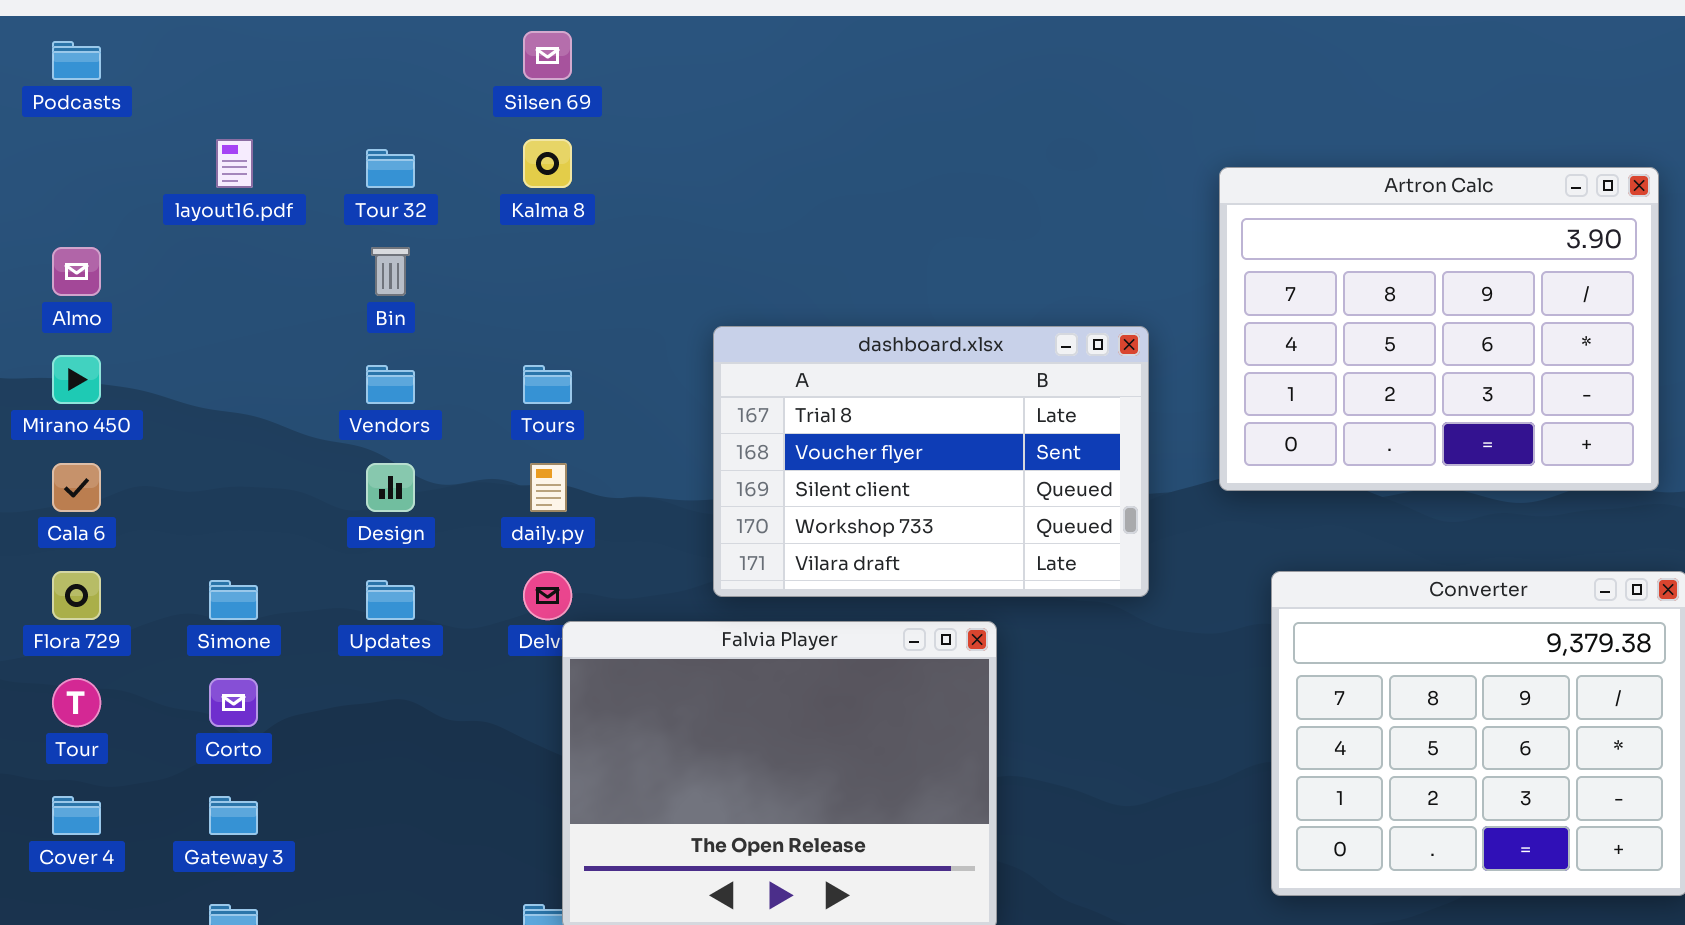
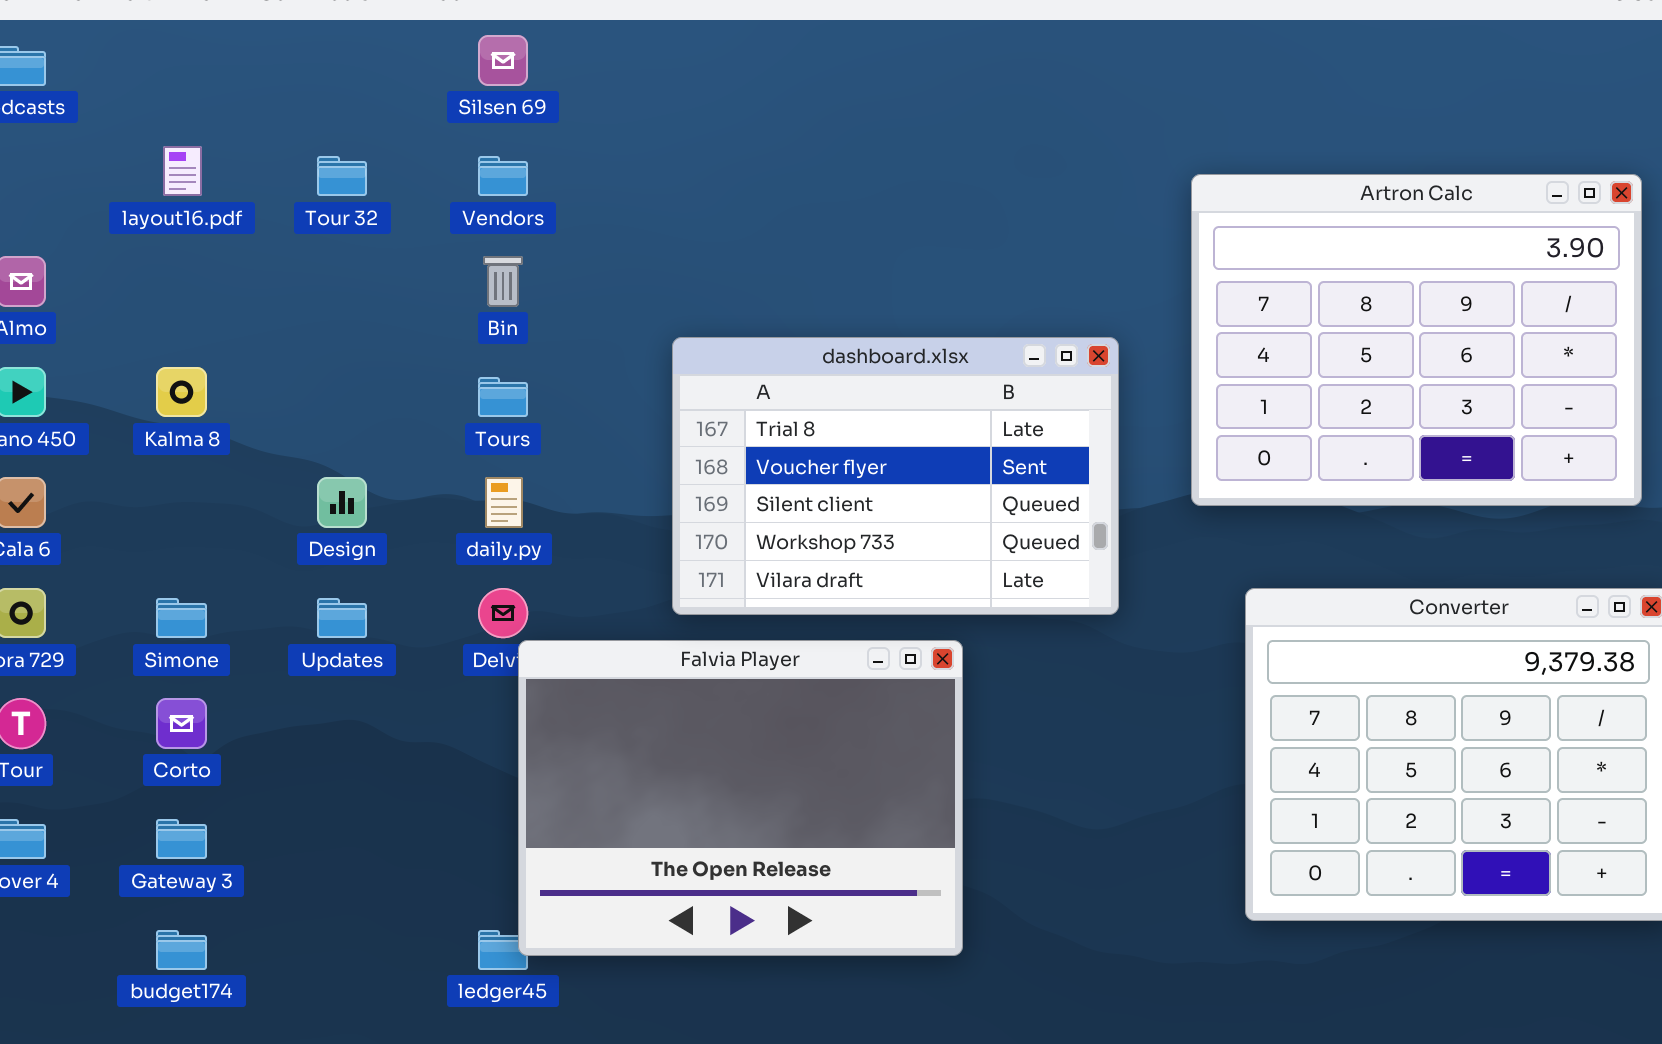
Kalma 8: [523,139,572,188] -> [156,367,207,417], moved
Bin: [371,247,410,296] -> [483,256,523,307], moved
Vendors: [366,365,415,404] -> [478,156,528,196], moved

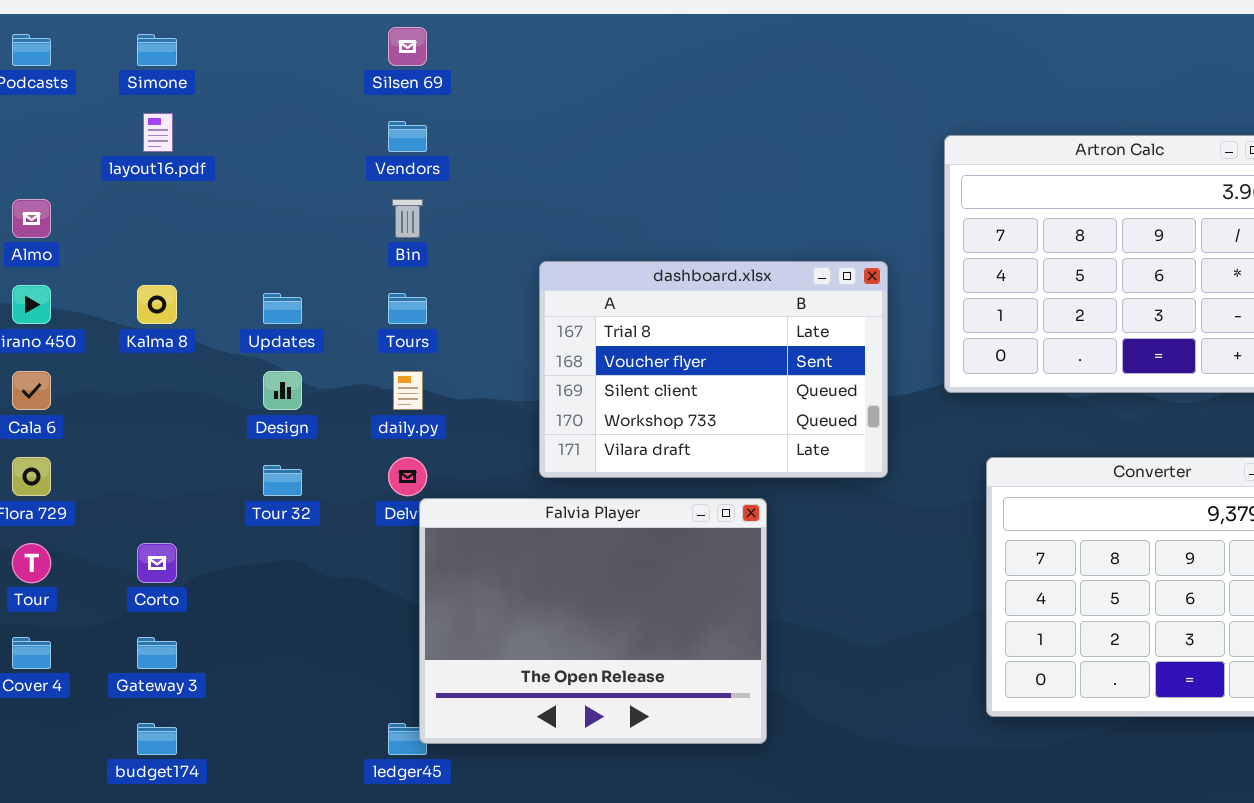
Tour 32: [317,156,367,196] -> [263,465,302,496], moved
Simone: [156,598,207,638] -> [137,34,177,66], moved
Updates: [317,598,367,638] -> [263,293,302,324], moved

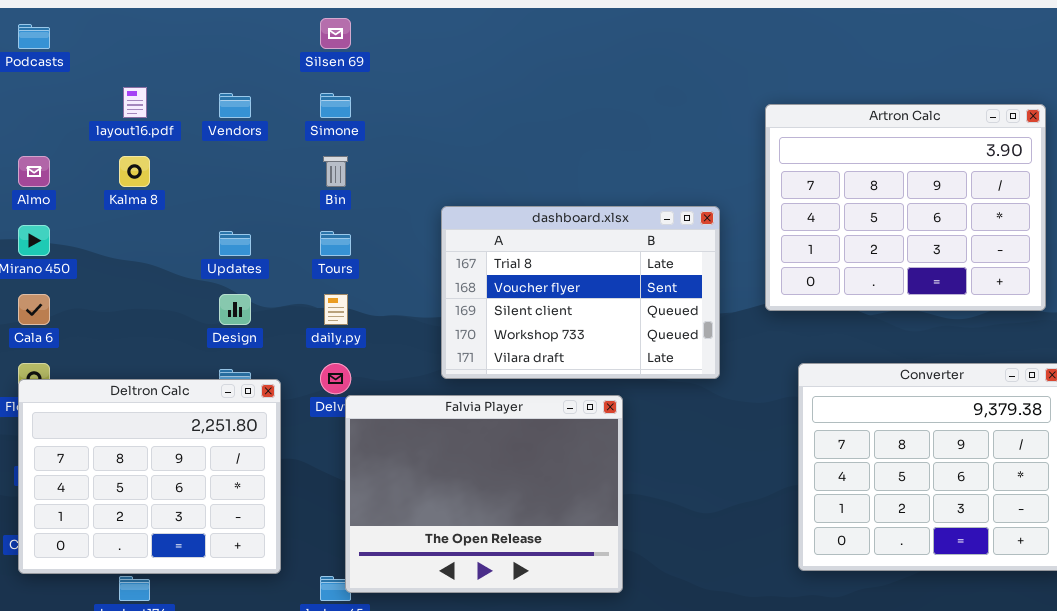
Simone: [137,34,177,66] -> [320,93,351,118], moved
Vendors: [388,121,427,152] -> [219,93,251,118], moved
Kalma 8: [137,285,177,324] -> [119,156,150,187], moved
Deltron Calc: none -> [18,379,281,574], opened

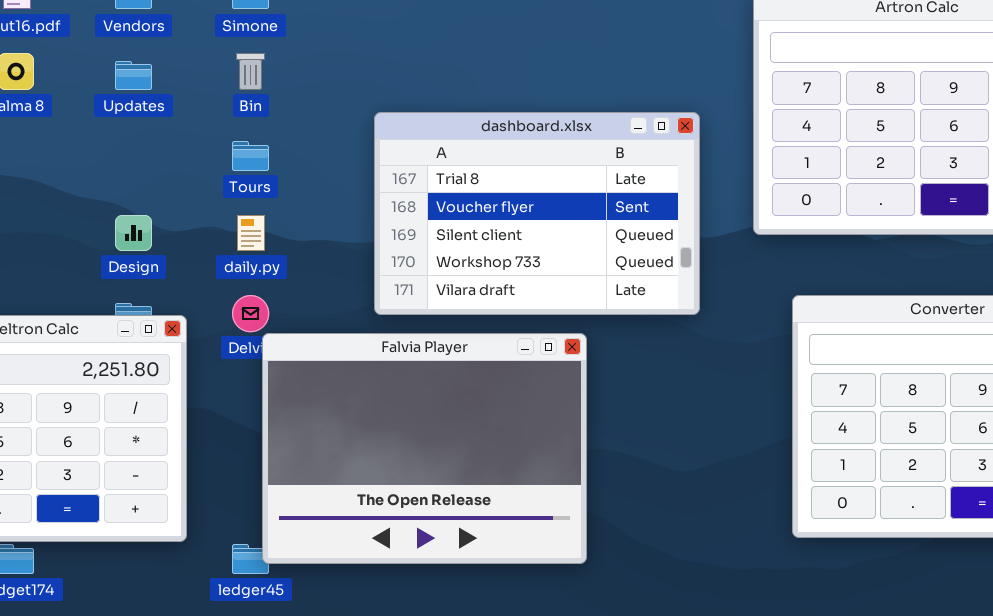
Updates: [219,231,251,256] -> [115,61,152,90], moved

